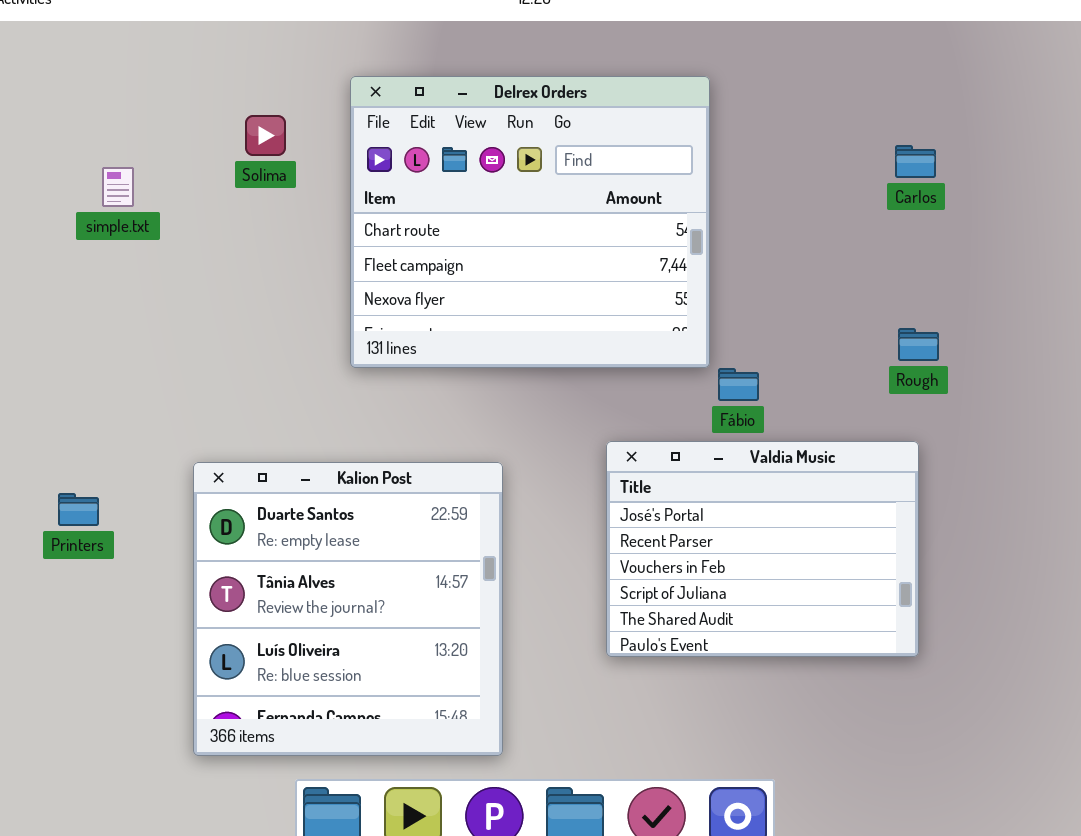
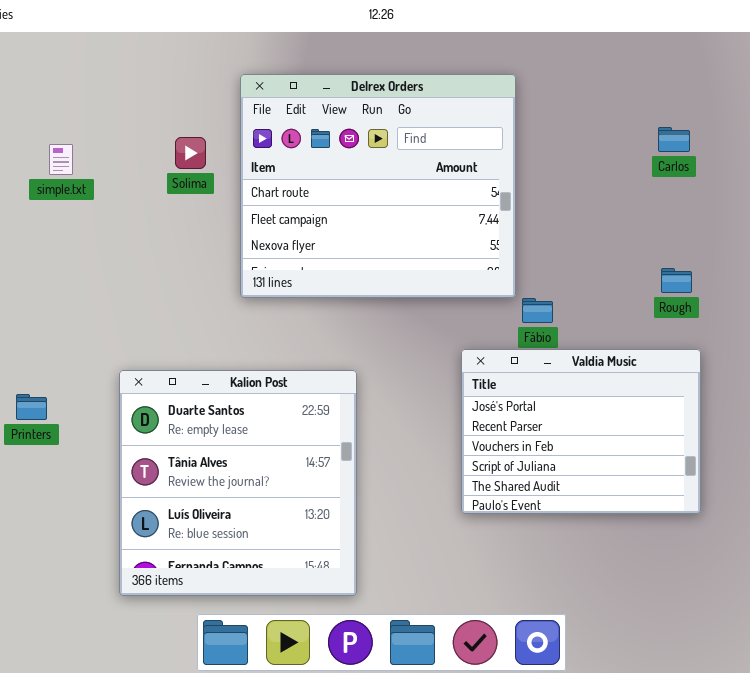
Solima: [245,115,286,156] -> [175,137,206,169], moved
Valdia Music: [606,441,919,657] -> [461,349,701,514], moved

